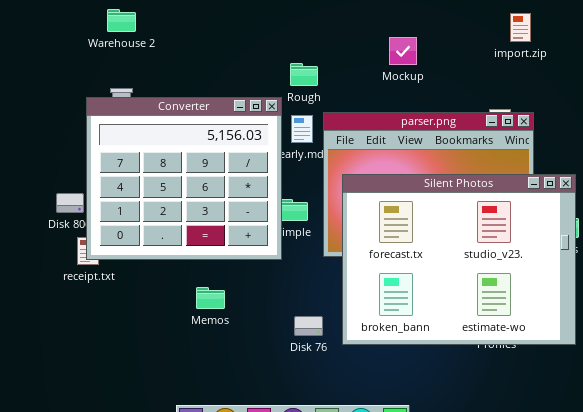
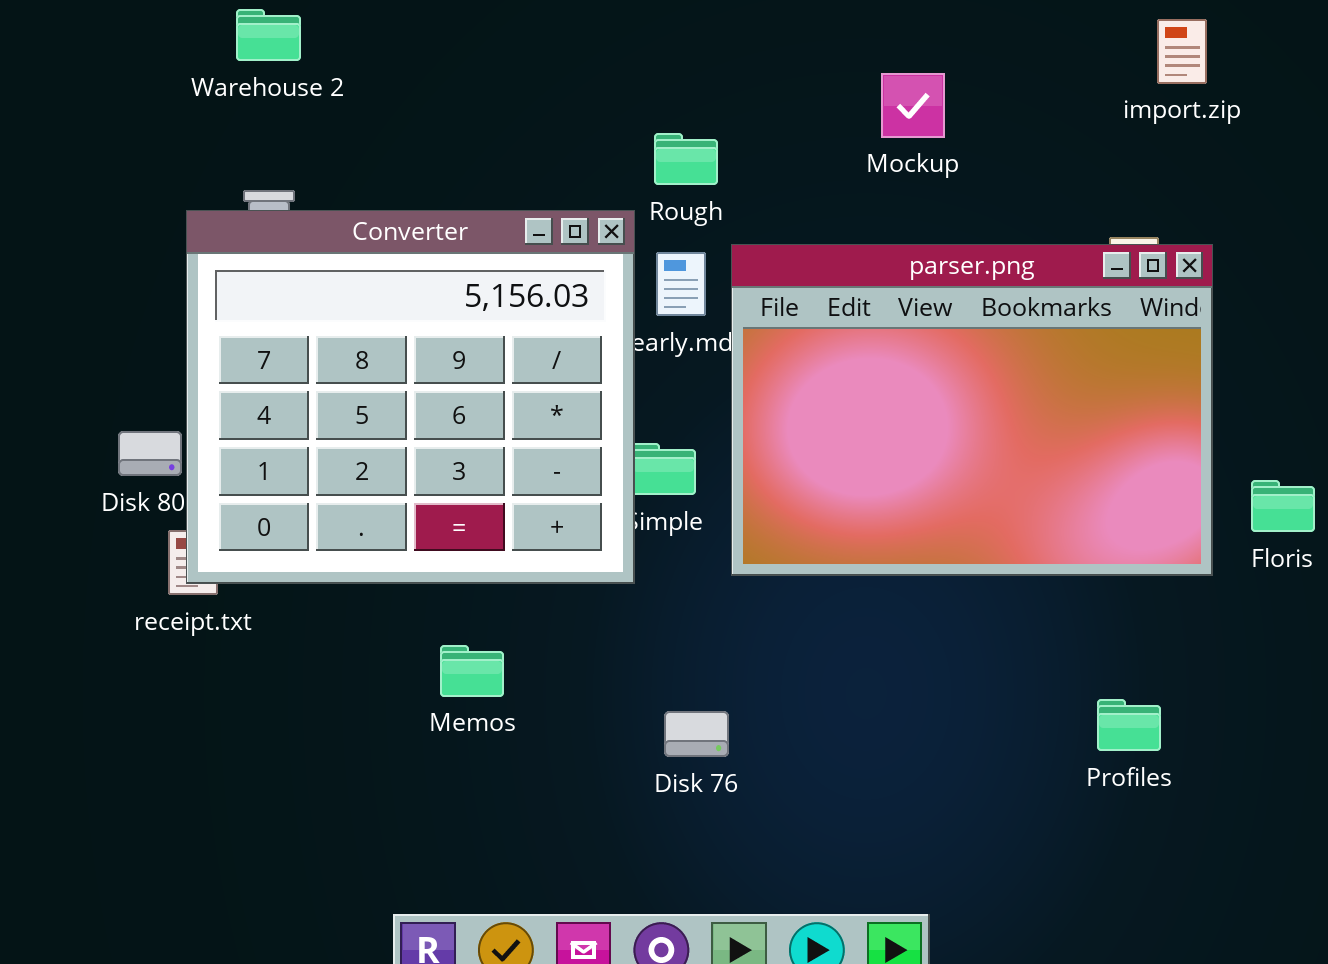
Silent Photos: [342,174,576,345] -> none, closed

